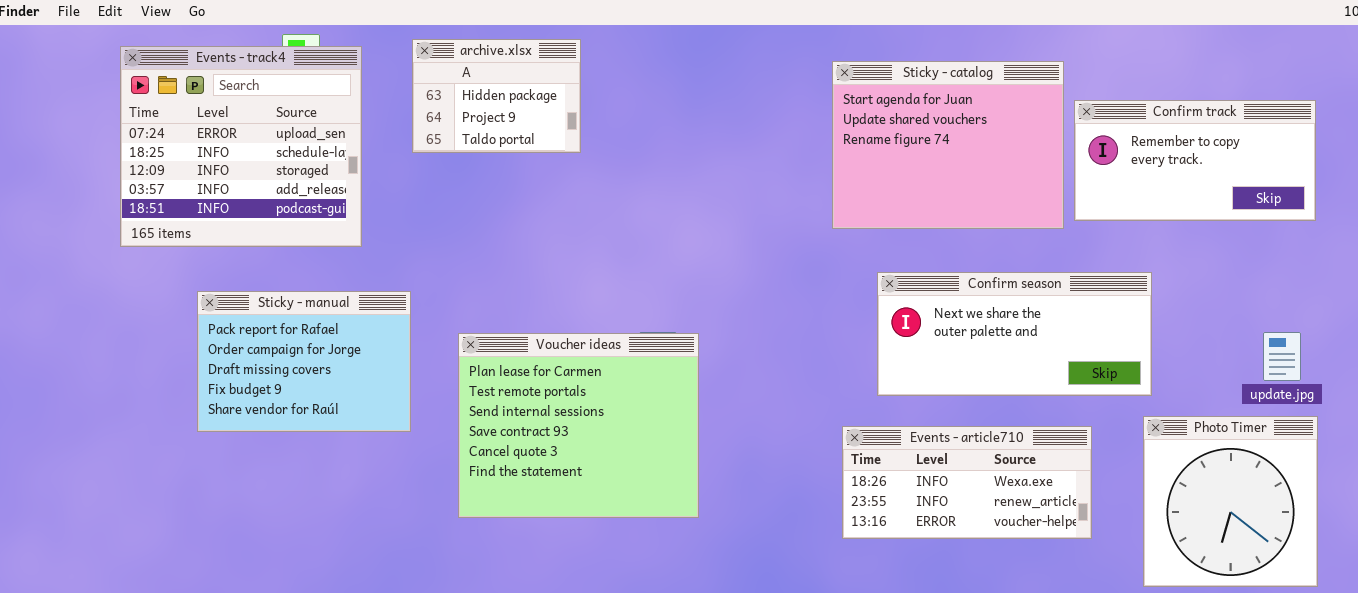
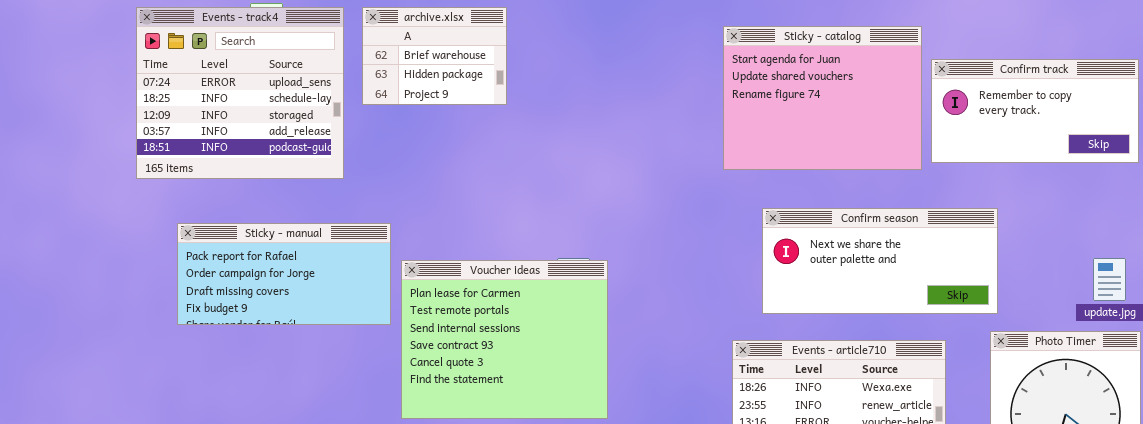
archive.xlsx: [412,39,581,153] -> [362,7,507,105], scrolled up 1 row
Events - track4: [120,46,362,247] -> [136,7,344,179], moved
Sticky - manual: [197,291,411,432] -> [177,223,391,325], resized

